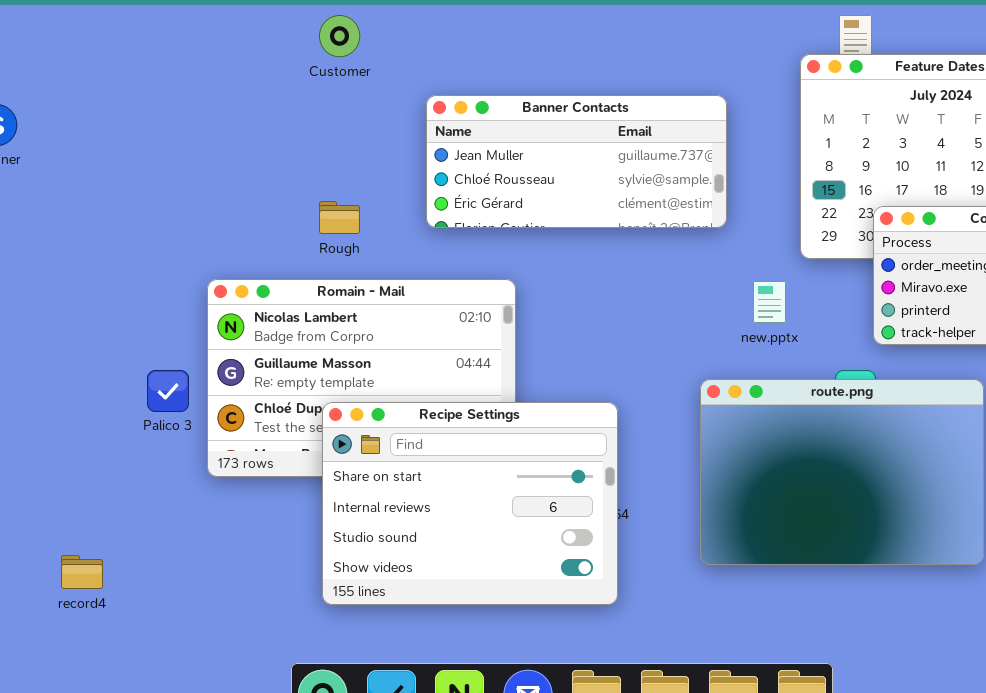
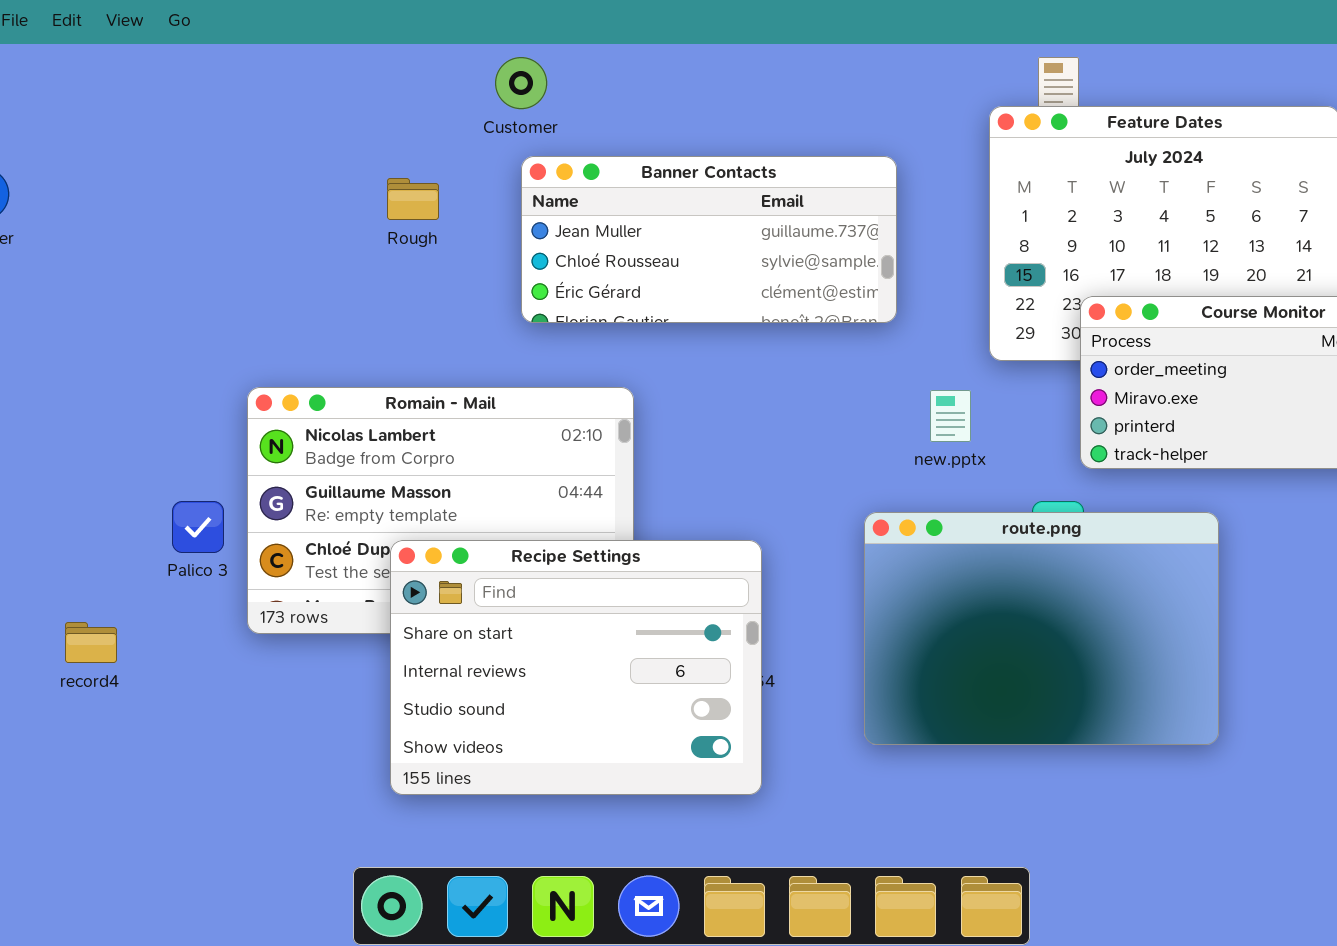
Customer: [319,15,360,57] -> [495,57,547,109], moved
Rough: [319,201,360,234] -> [387,178,439,220], moved
record4: [61,555,103,589] -> [65,622,117,663], moved

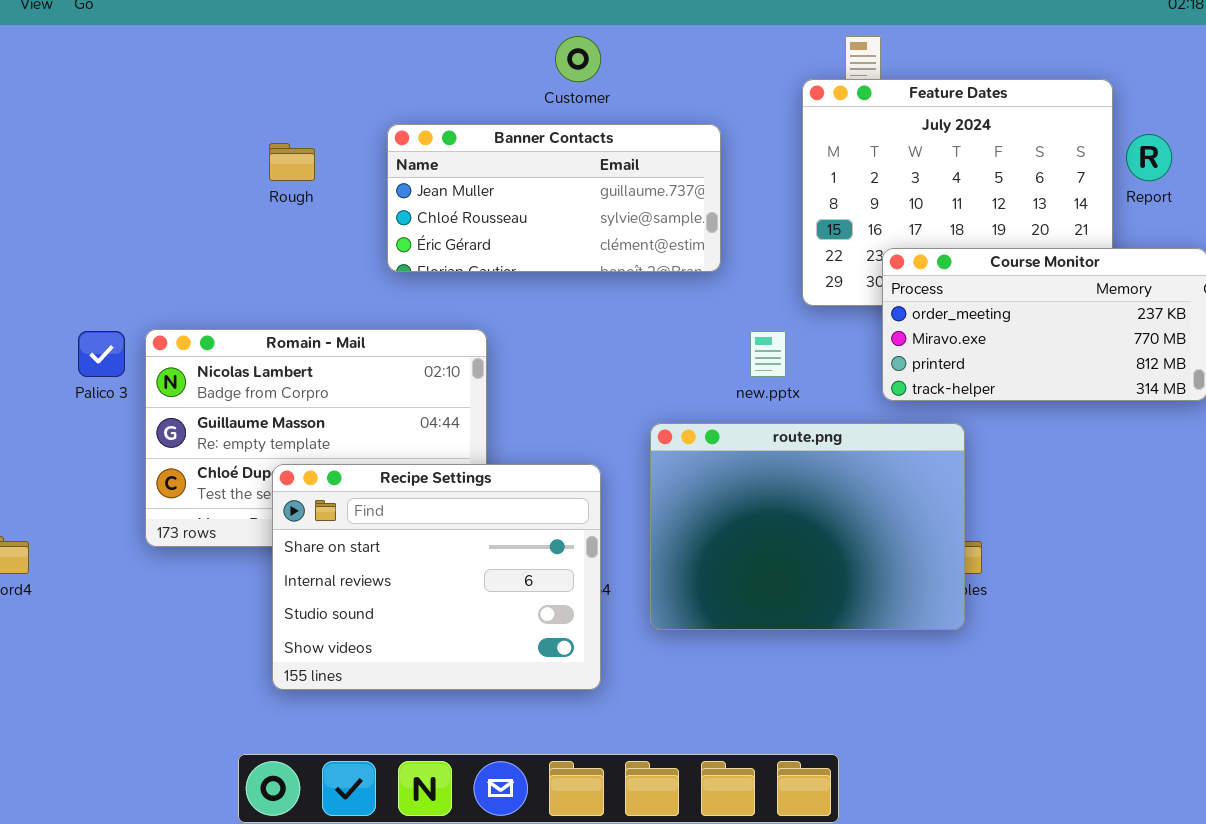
Customer: [495,57,547,109] -> [555,36,601,82], moved
Palico 3: [172,501,224,553] -> [78,331,125,377], moved
route.png: [864,512,1219,745] -> [650,423,965,630], moved

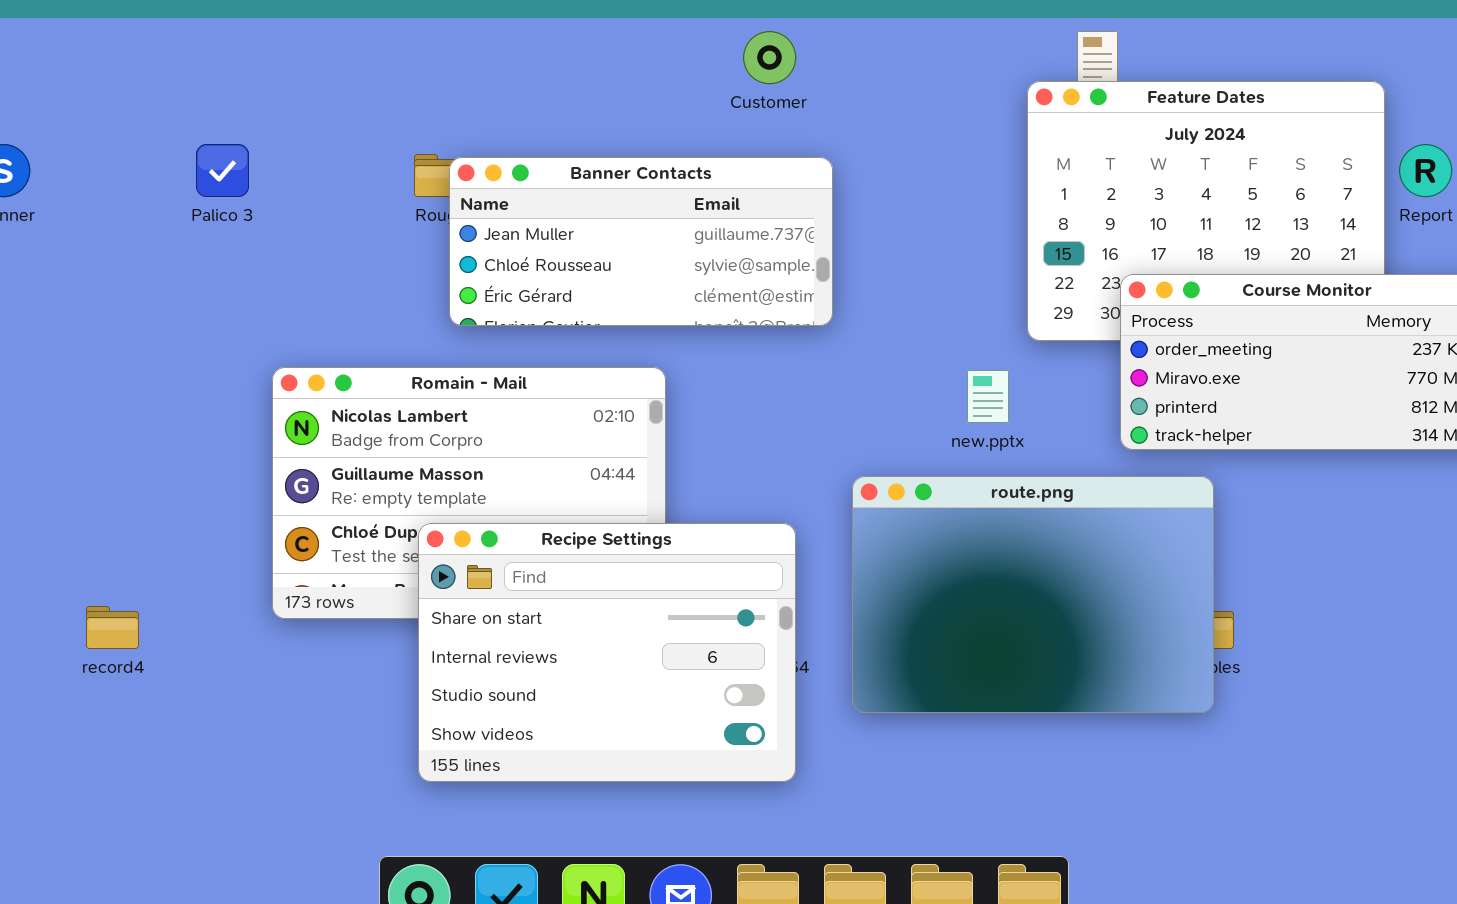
Banner Contacts: [387,124,721,272] -> [449,157,833,326], moved
Palico 3: [78,331,125,377] -> [196,144,249,197], moved

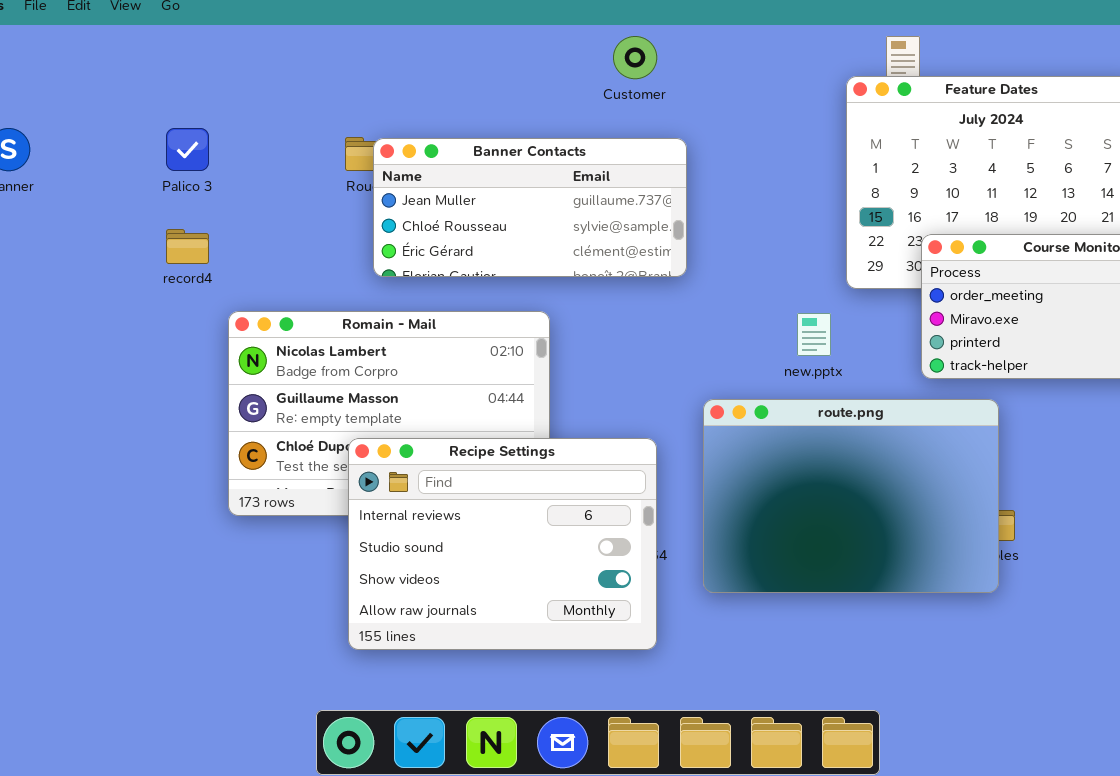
Recipe Settings: [418,523,796,782] -> [348,438,657,650], scrolled down 1 row
record4: [86,606,139,649] -> [166,229,209,264], moved

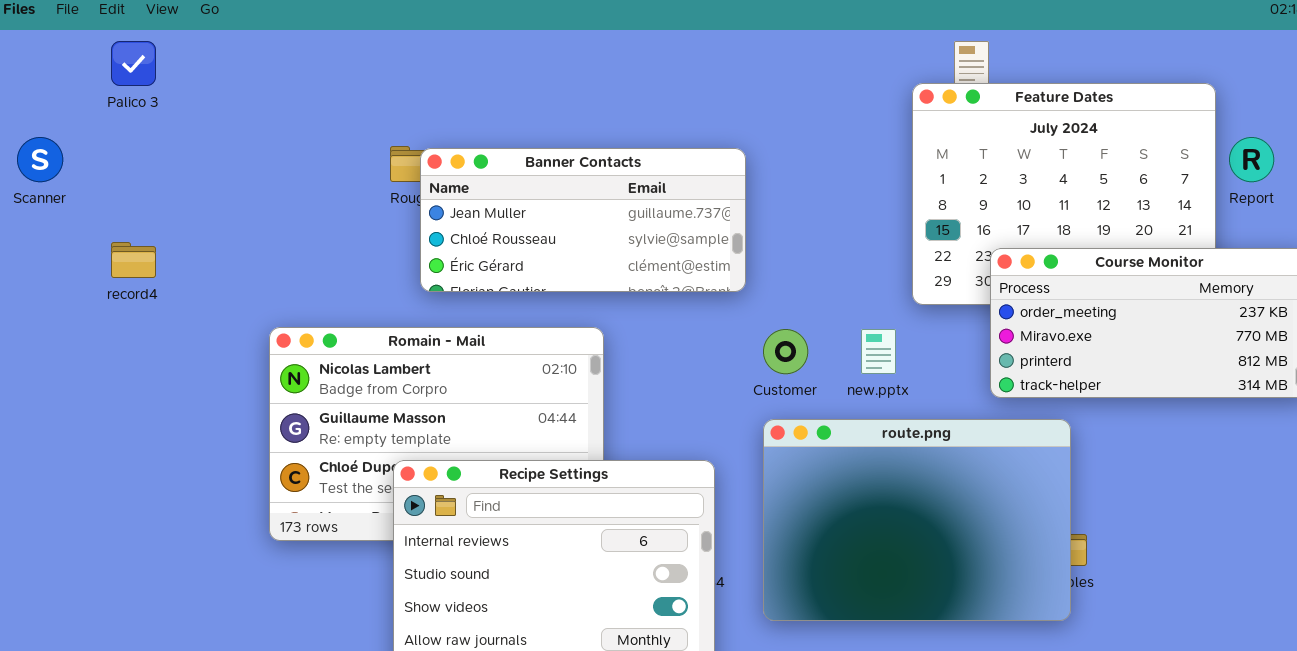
Customer: [613,36,657,79] -> [763,329,808,374], moved
Palico 3: [166,128,209,171] -> [111,41,156,86], moved
record4: [166,229,209,264] -> [111,242,156,278], moved

